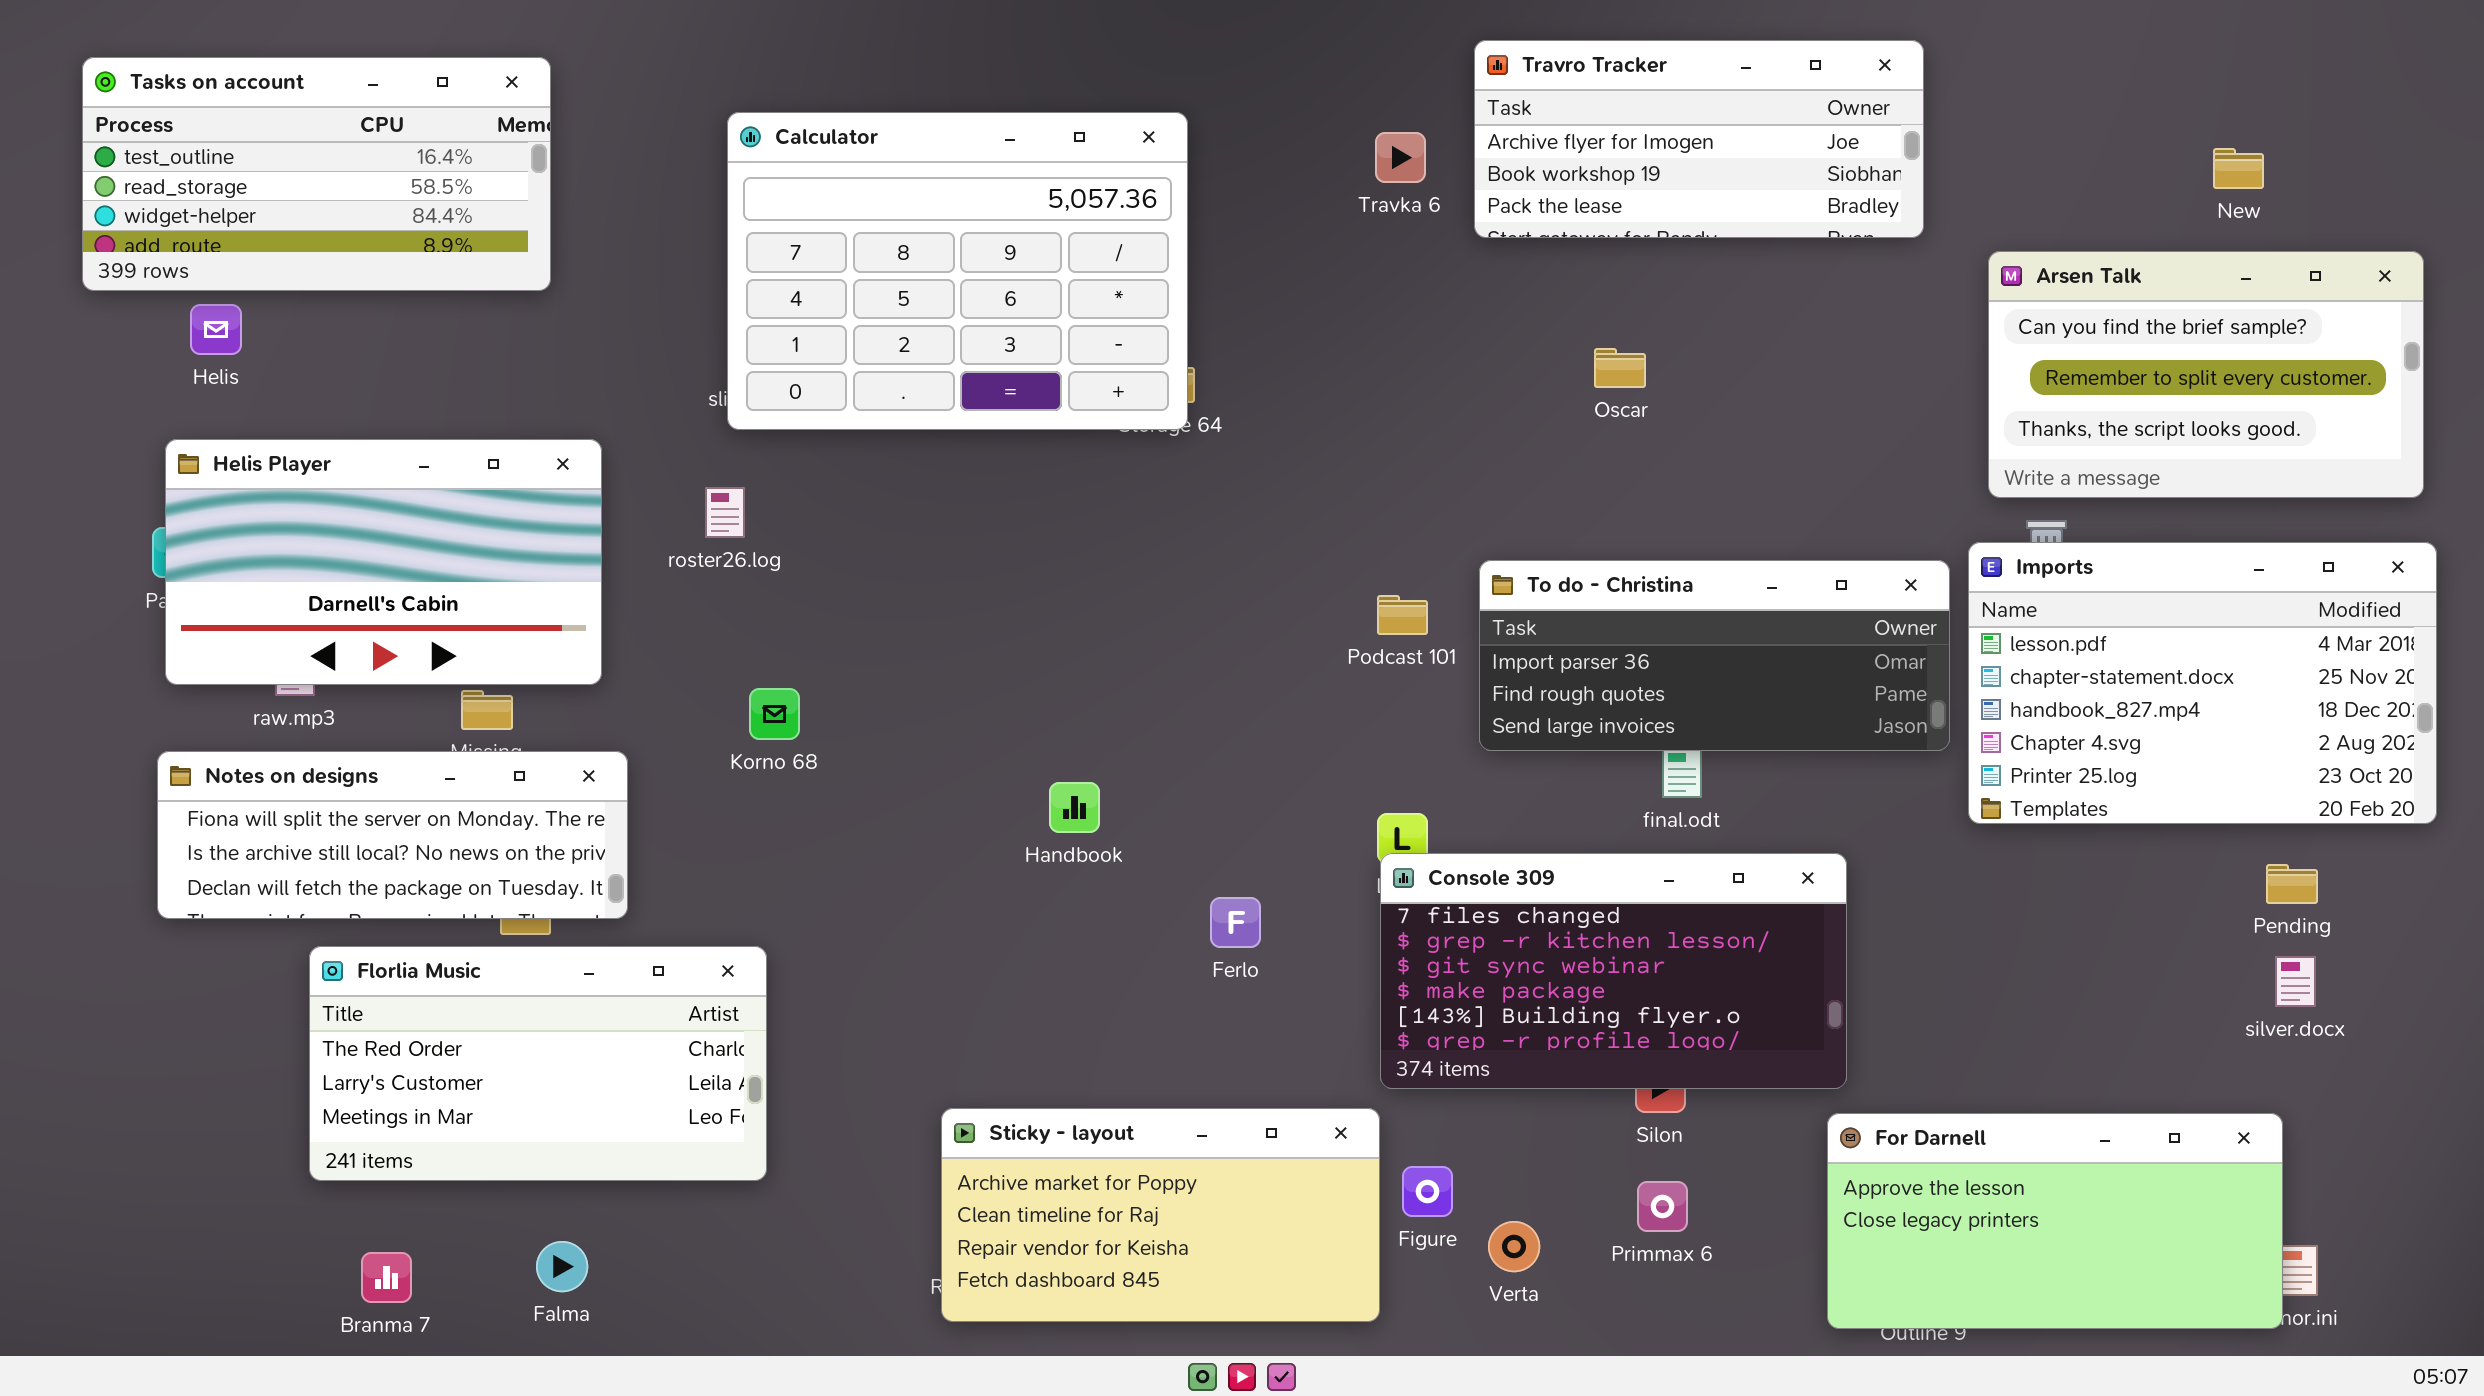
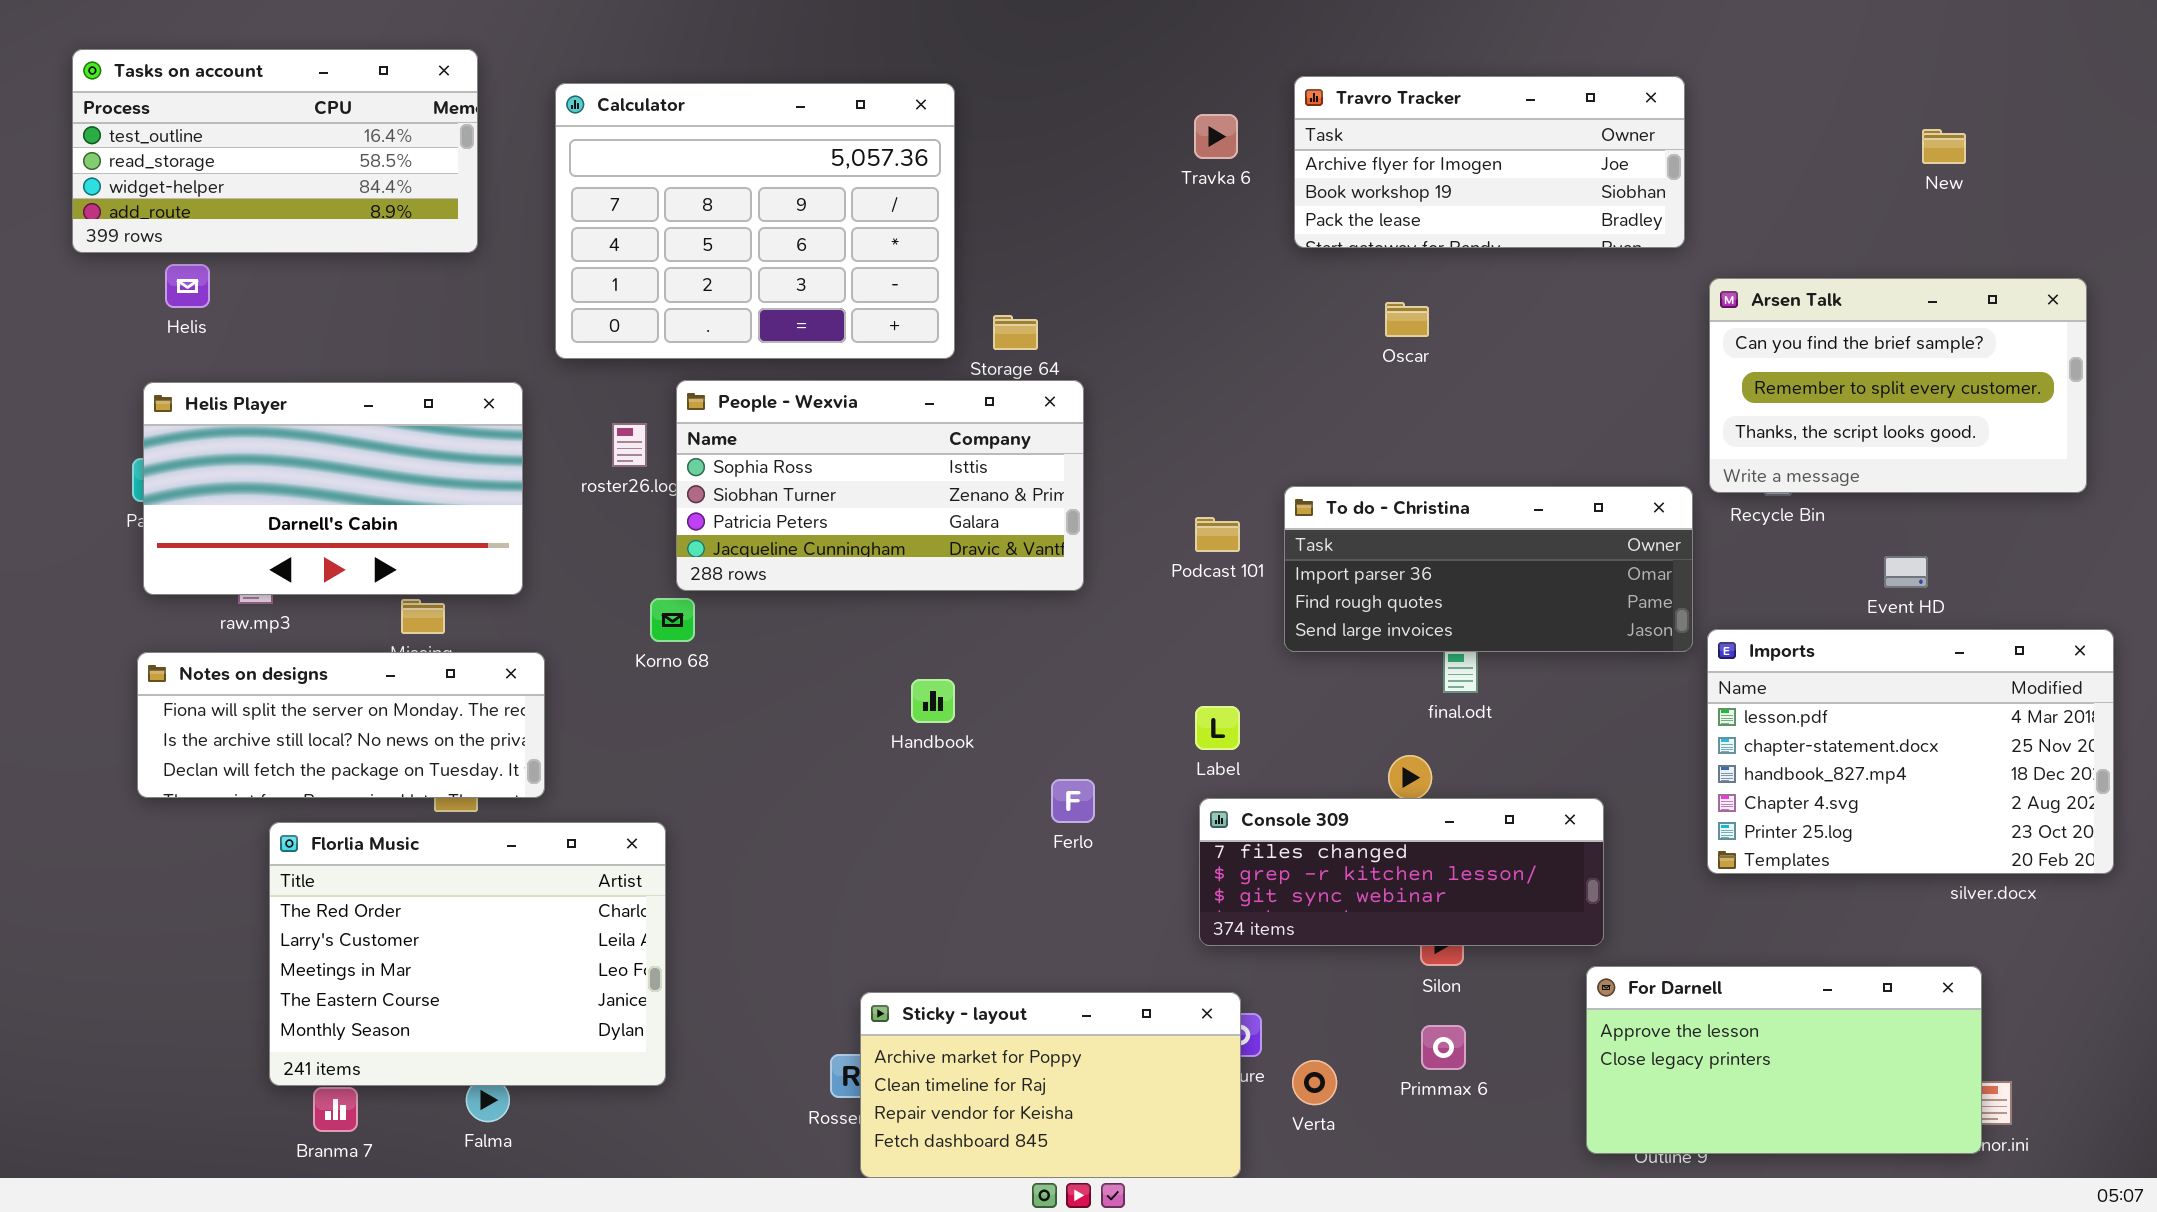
Travro Tracker: [1474,40,1924,238] -> [1294,76,1685,248], moved
Calculator: [727,112,1188,430] -> [555,83,955,359], moved
Arsen Talk: [1988,251,2424,498] -> [1709,278,2087,493], moved
People - Wexvia: none -> [676,380,1084,591], opened
Imports: [1968,542,2437,824] -> [1707,629,2114,874], moved
Console 309: [1380,853,1847,1089] -> [1199,798,1604,946], resized
Florlia Music: [309,946,767,1181] -> [269,822,666,1086], resized
Sticky - layout: [941,1108,1380,1322] -> [860,992,1241,1178], moved

